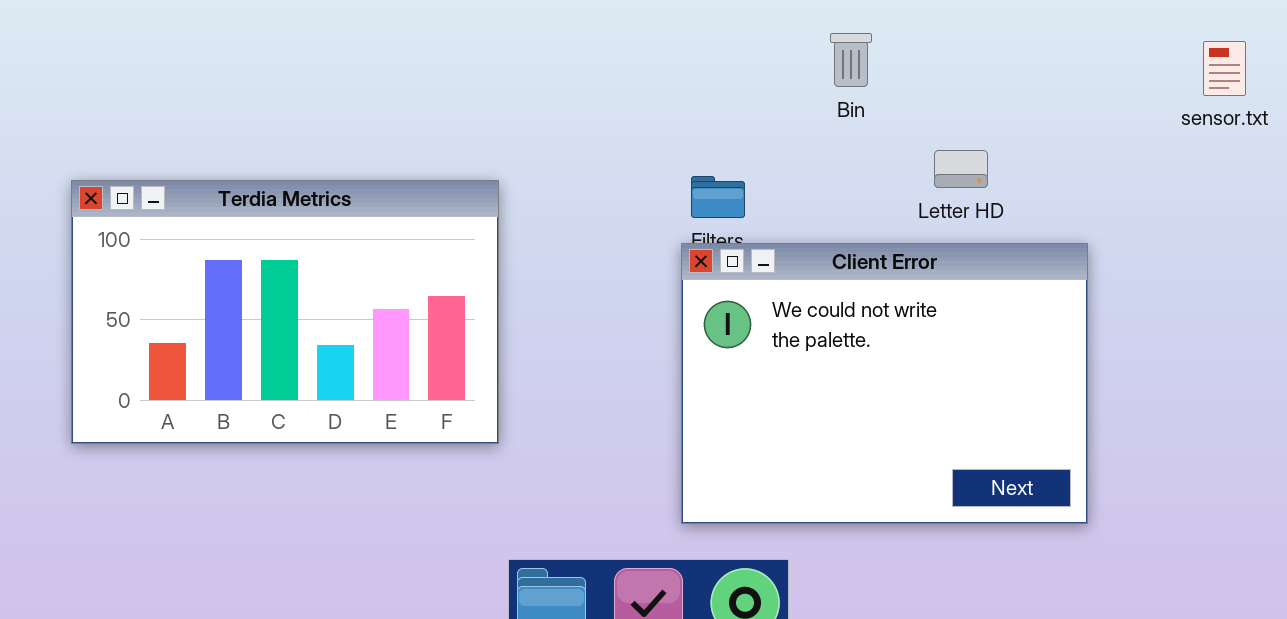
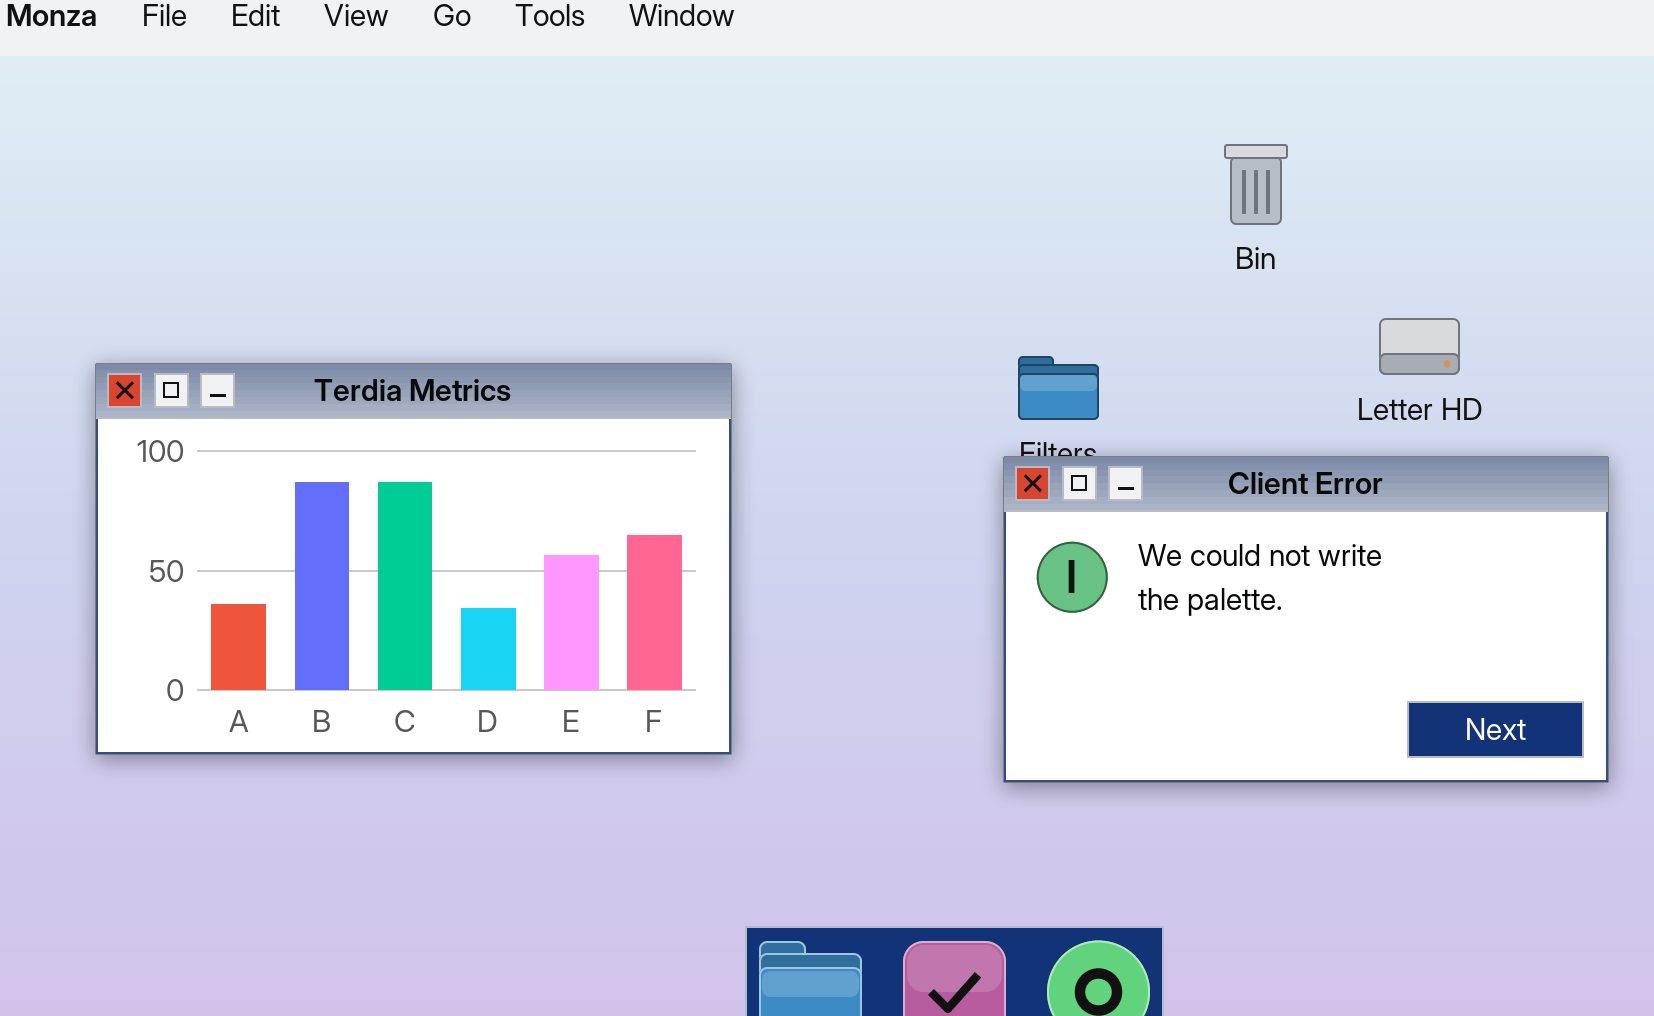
Client Error: [681,243,1088,524] -> [1003,456,1609,783], resized

